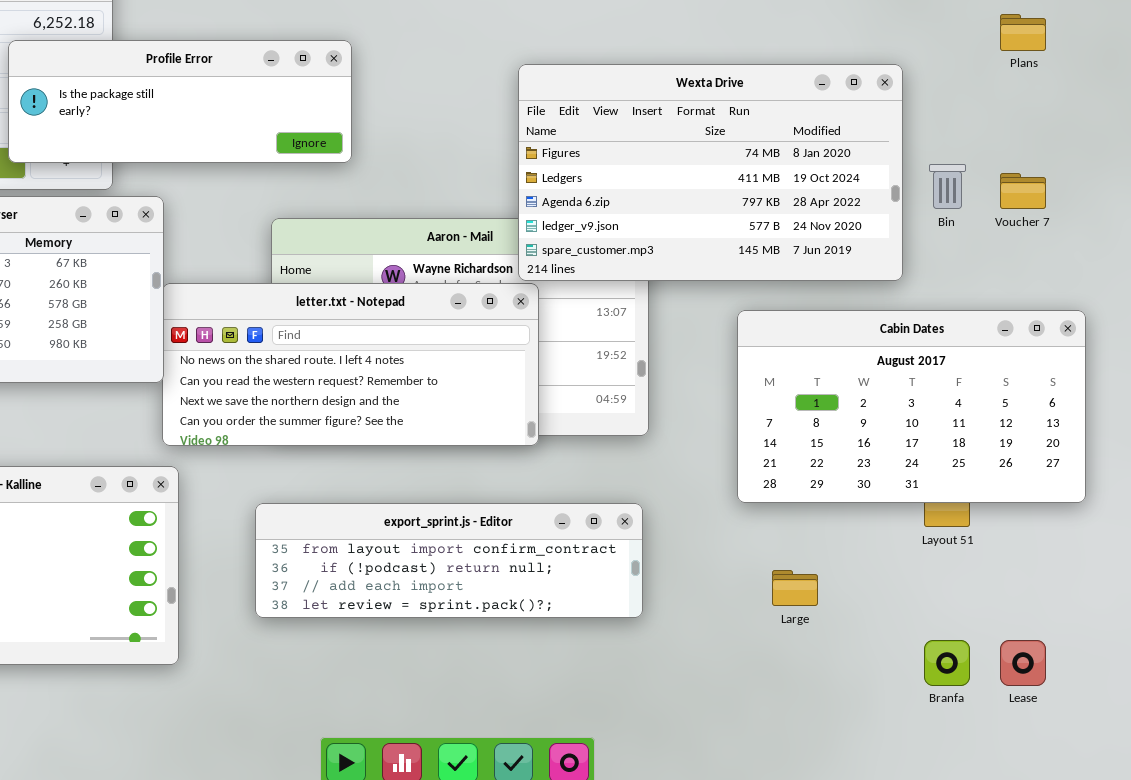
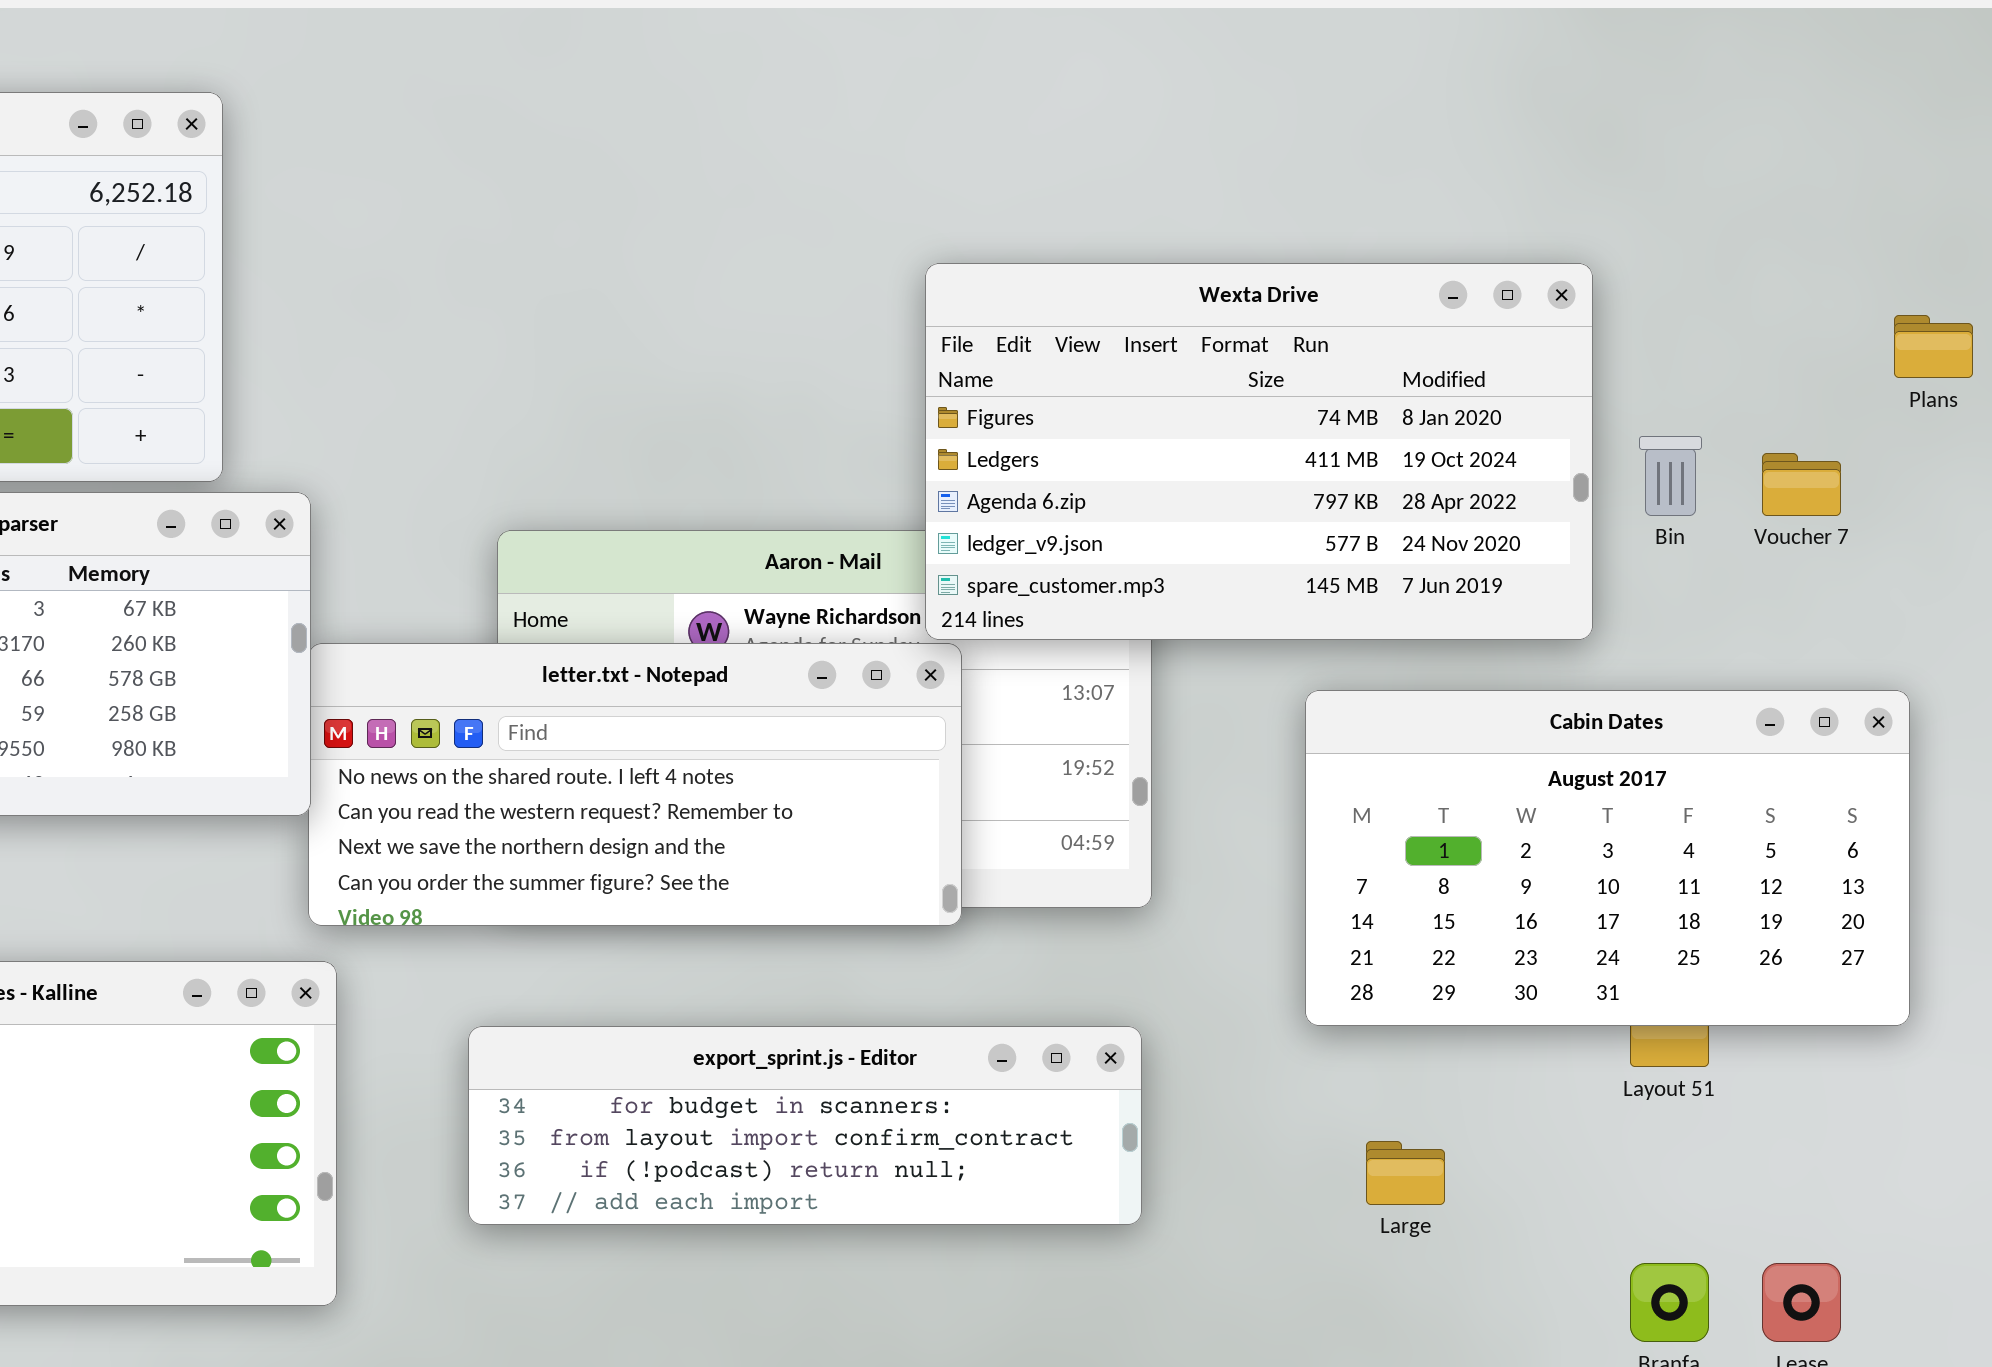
Plans: [1000,14,1046,51] -> [1894,315,1973,378], moved
Profile Error: [8,40,352,163] -> none, closed
export_sprint.js - Editor: [255,503,643,618] -> [468,1026,1142,1225], scrolled up 1 row

